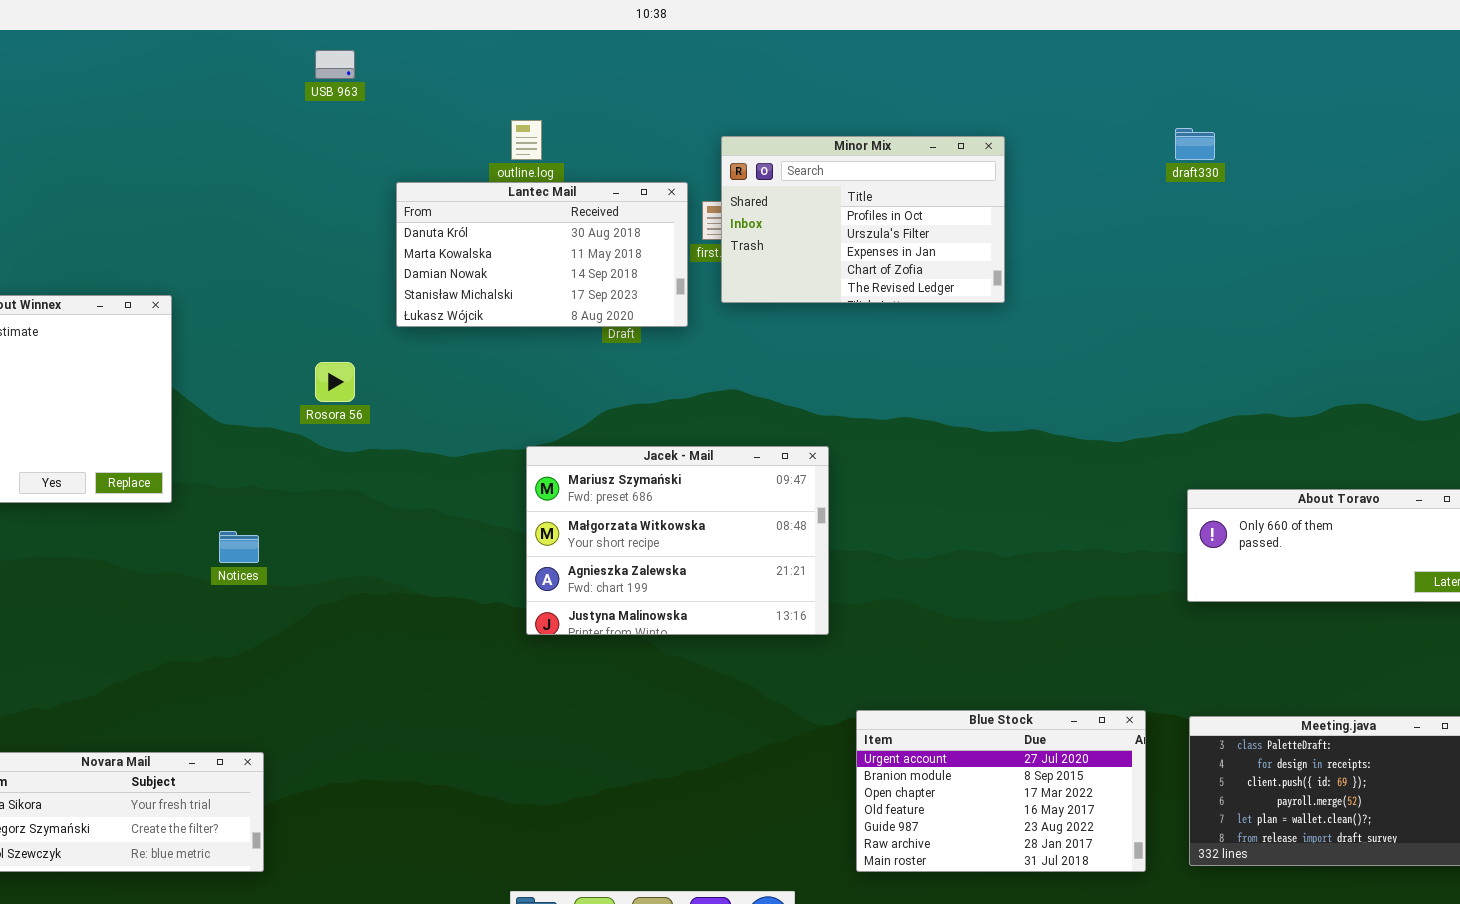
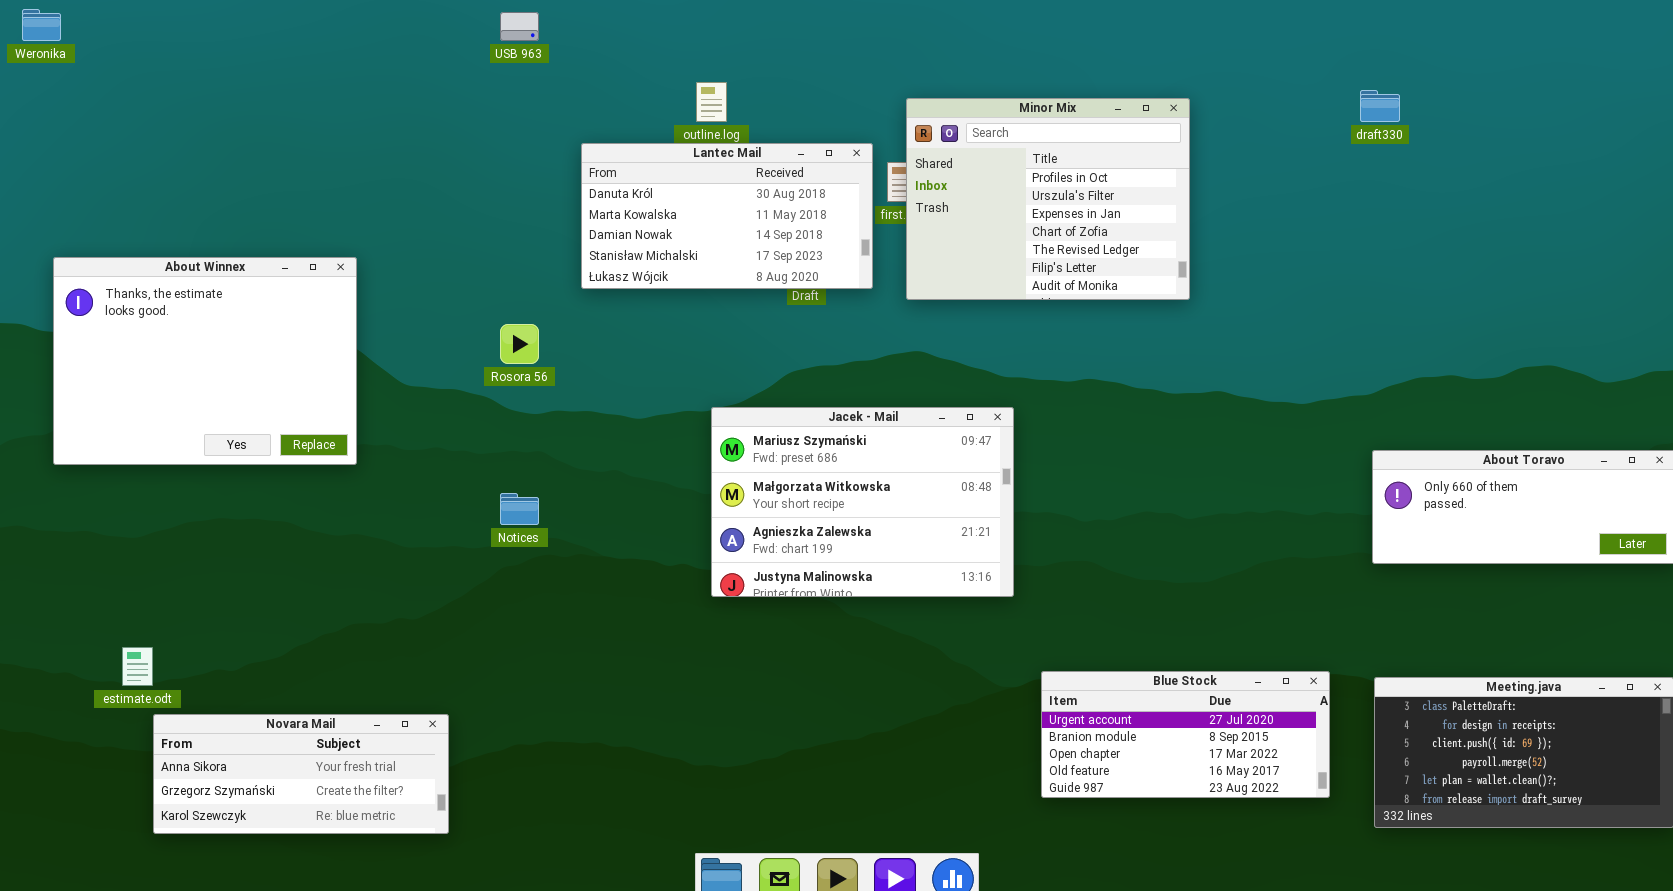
Minor Mix: [721,136,1005,303] -> [906,98,1190,300], resized
Notices: [219,531,259,563] -> [500,493,539,525], moved
Blue Stock: [856,710,1146,872] -> [1041,671,1330,798], resized

